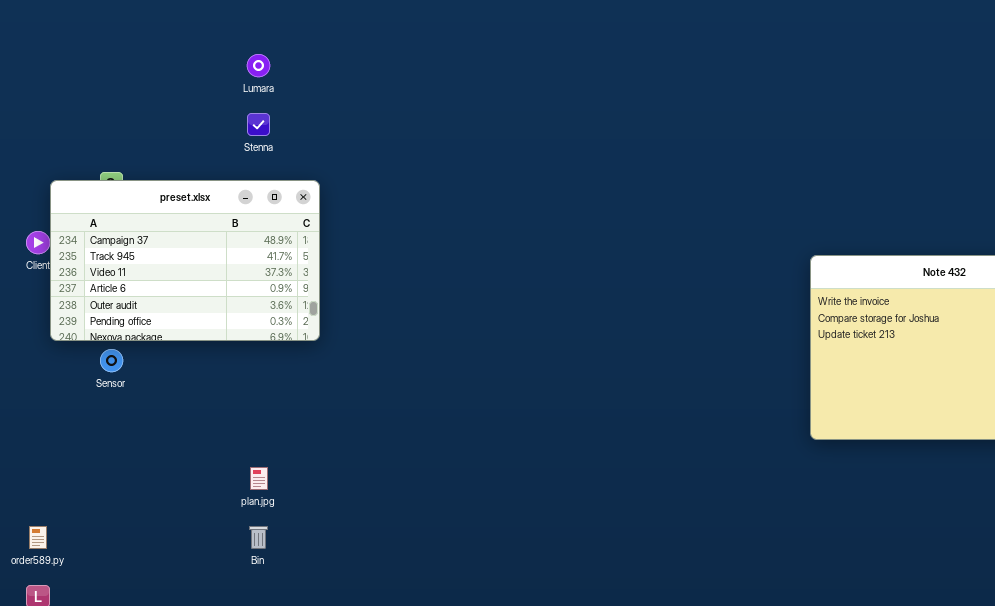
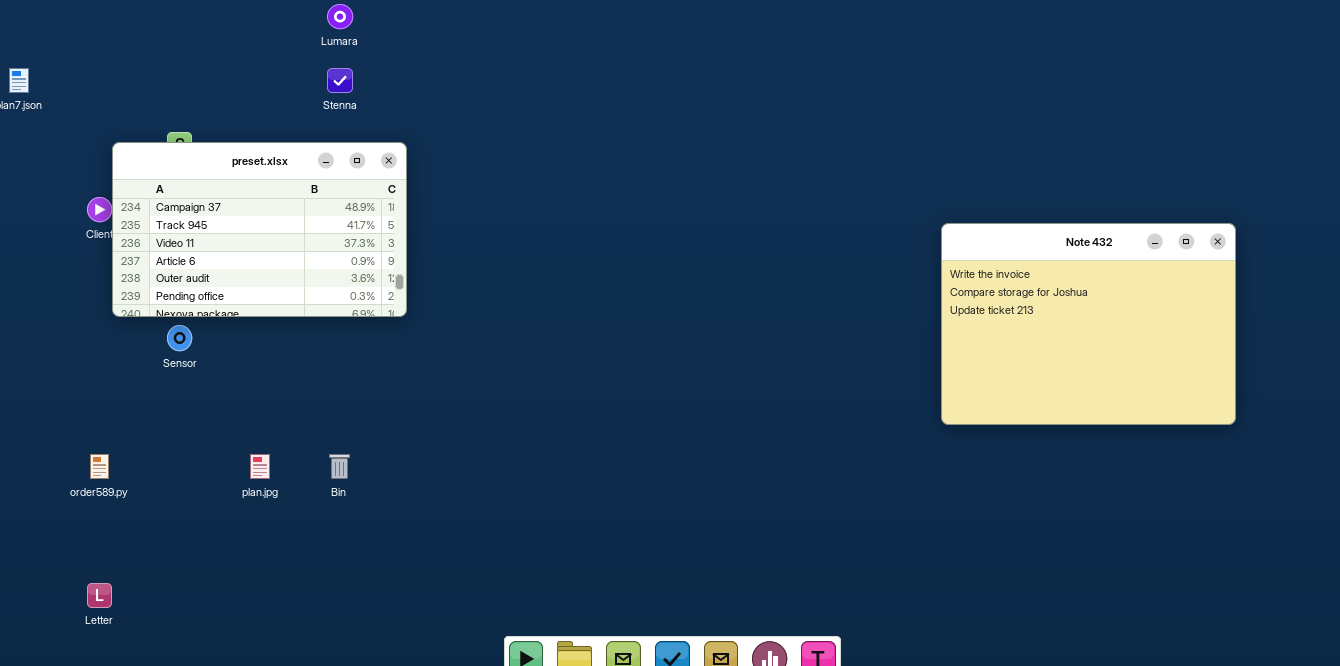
plan.jpg: [250,467,268,490] -> [250,454,270,479], moved
order589.py: [29,526,47,549] -> [90,454,109,479], moved
Bin: [249,526,268,549] -> [329,454,350,479], moved

